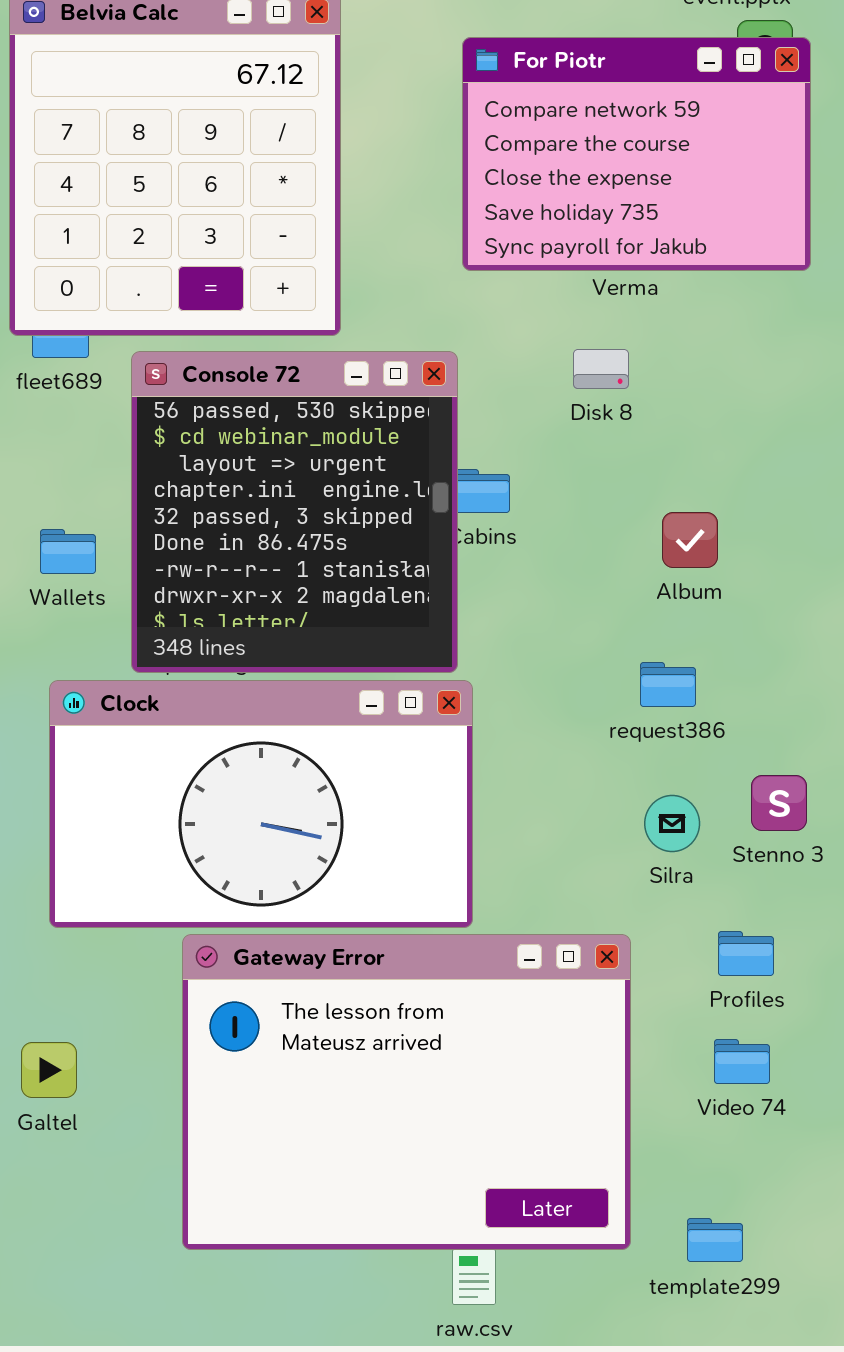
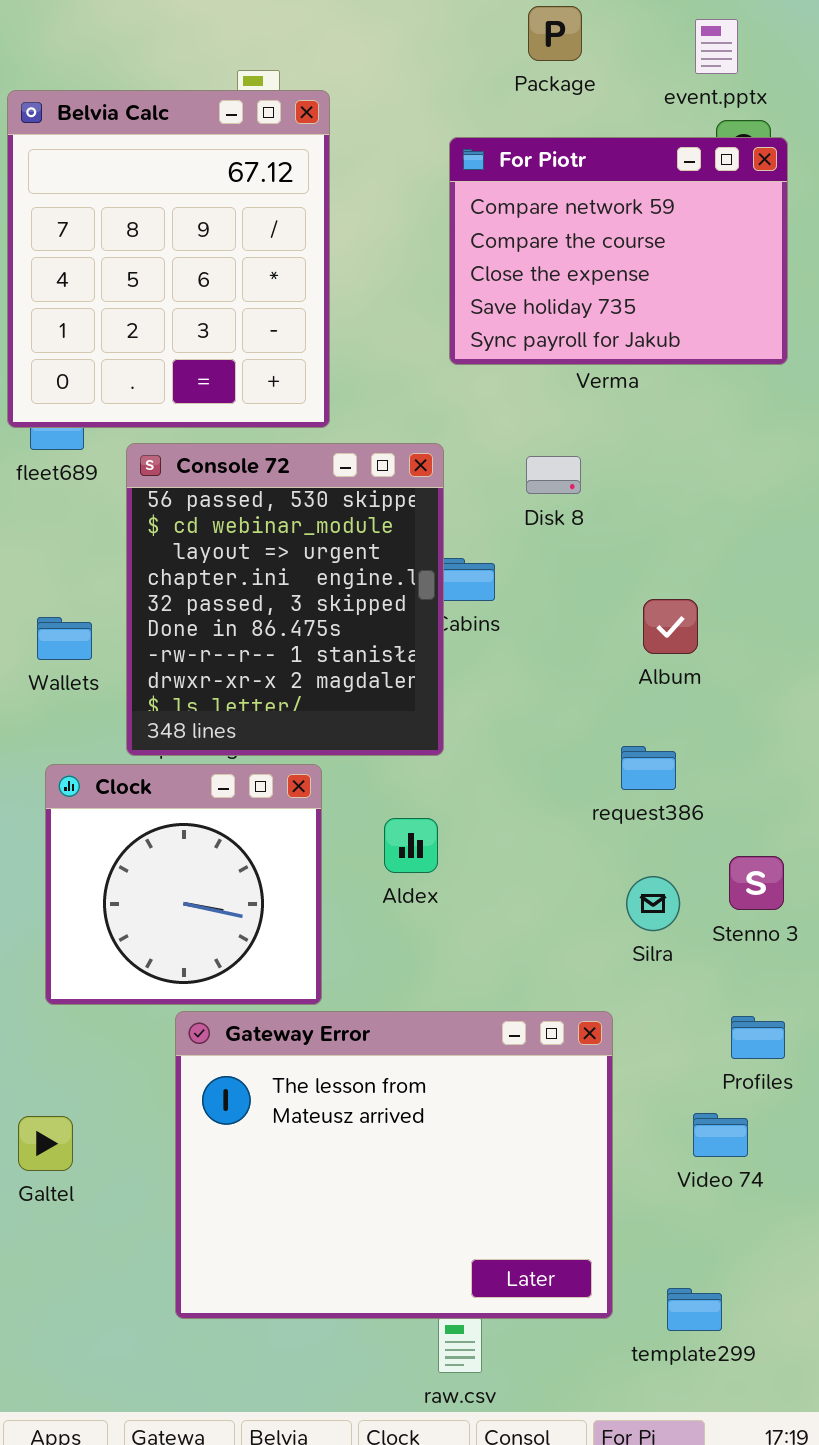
Disk 8: [573,349,629,389] -> [526,456,581,494], moved
Clock: [49,680,473,928] -> [45,764,322,1005], resized
Profiles: [718,931,774,976] -> [731,1016,785,1059], moved

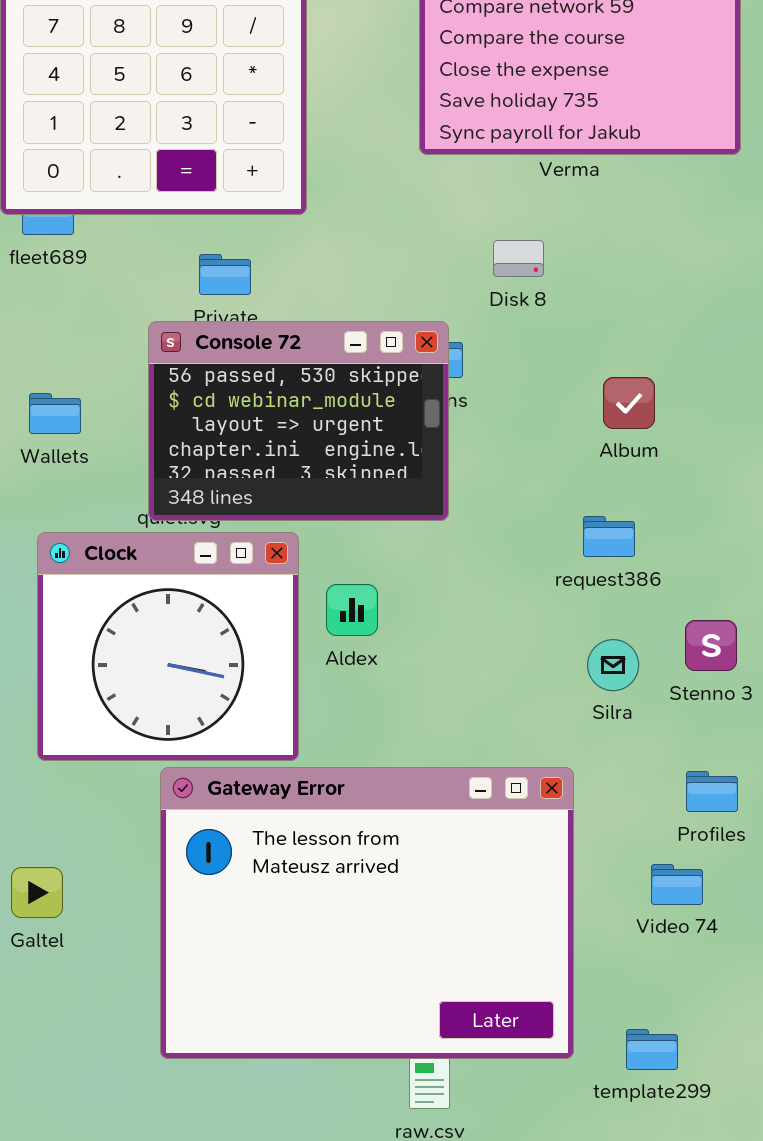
Console 72: [126,443,444,756] -> [148,321,449,521], moved, resized
Aldex: [384,818,438,873] -> [326,584,378,636], moved

